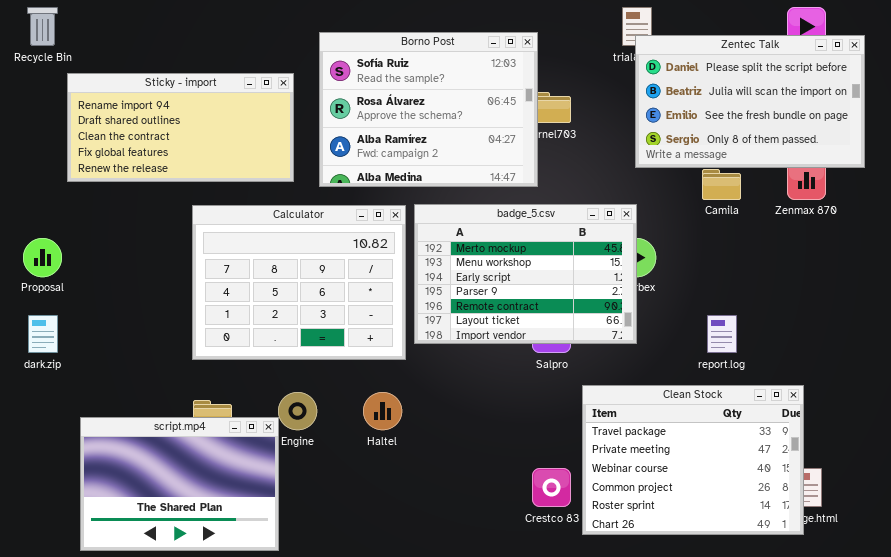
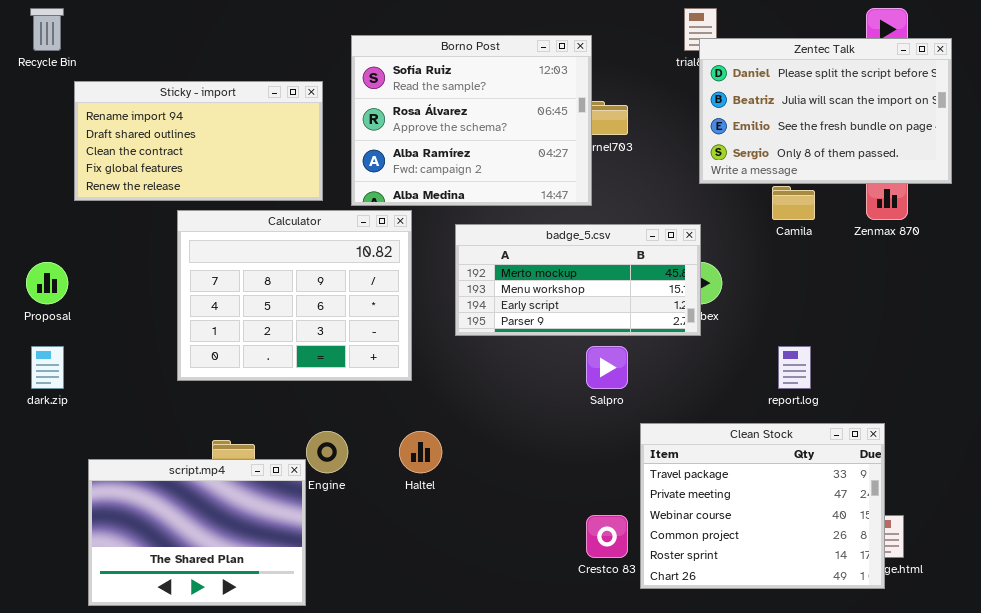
badge_5.csv: [414,204,637,344] -> [455,224,701,336], resized
Calculator: [192,205,406,360] -> [177,210,412,381], moved

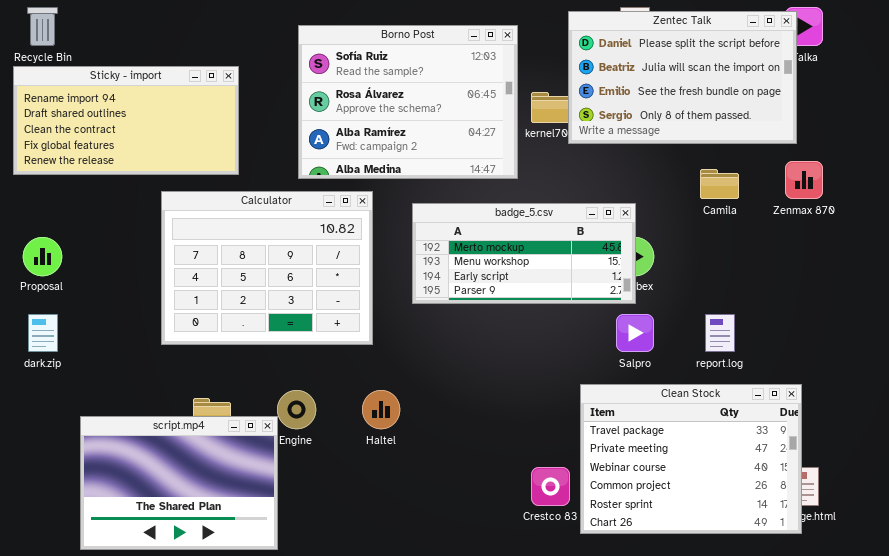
Borno Post: [351,35,592,206] -> [298,25,518,179], moved
Zentec Talk: [699,38,952,184] -> [568,11,797,144], moved
Sticky - import: [74,81,323,201] -> [13,66,239,175], moved
Salpro: [586,346,628,389] -> [616,314,654,352], moved

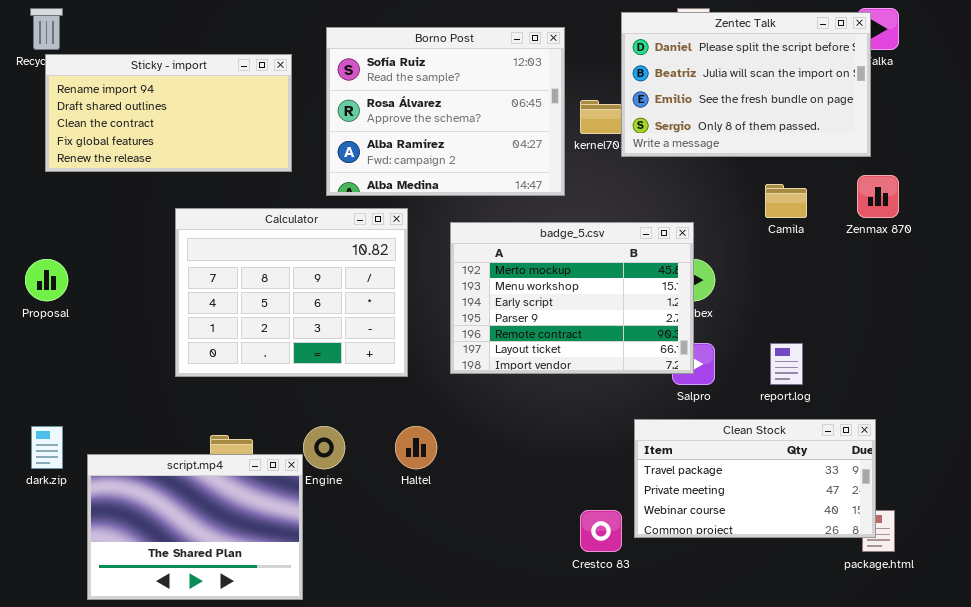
Sticky - import: [13,66,239,175] -> [45,54,292,172], moved
badge_5.csv: [412,203,636,304] -> [450,222,694,374], resized
dark.zip: [28,314,58,352] -> [31,426,63,469], moved
Clean Stock: [580,384,802,534] -> [634,419,876,538], resized

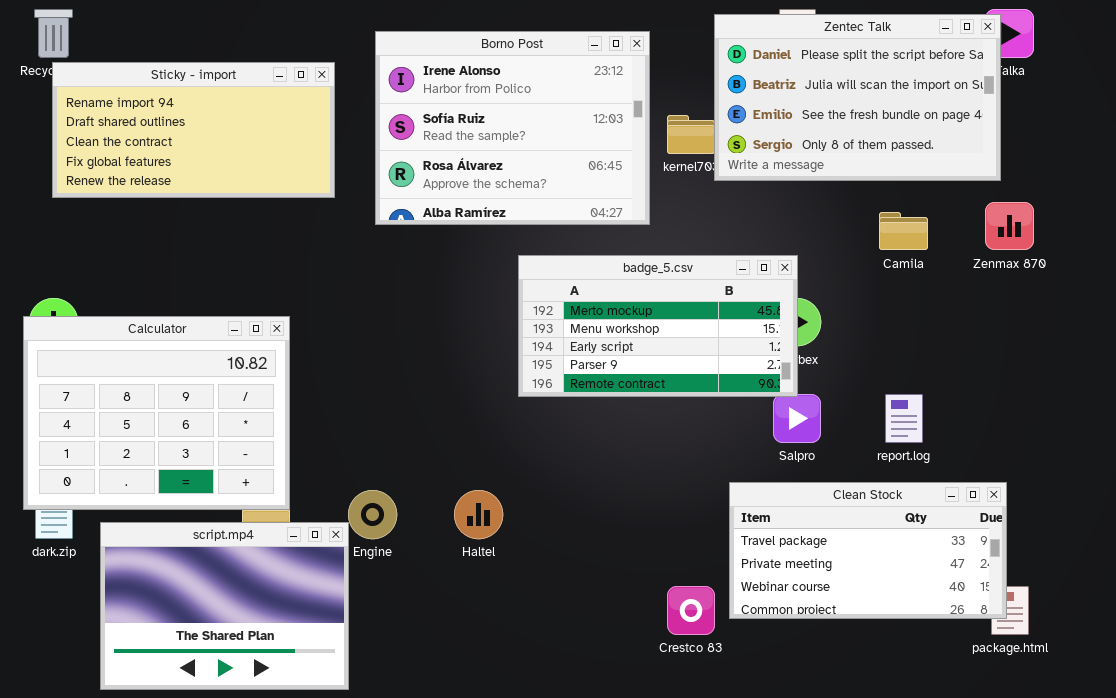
Borno Post: [326,27,565,196] -> [375,31,650,225], scrolled up 1 row
Calculator: [175,208,408,377] -> [23,316,290,510], moved
badge_5.csv: [450,222,694,374] -> [518,255,798,397], resized

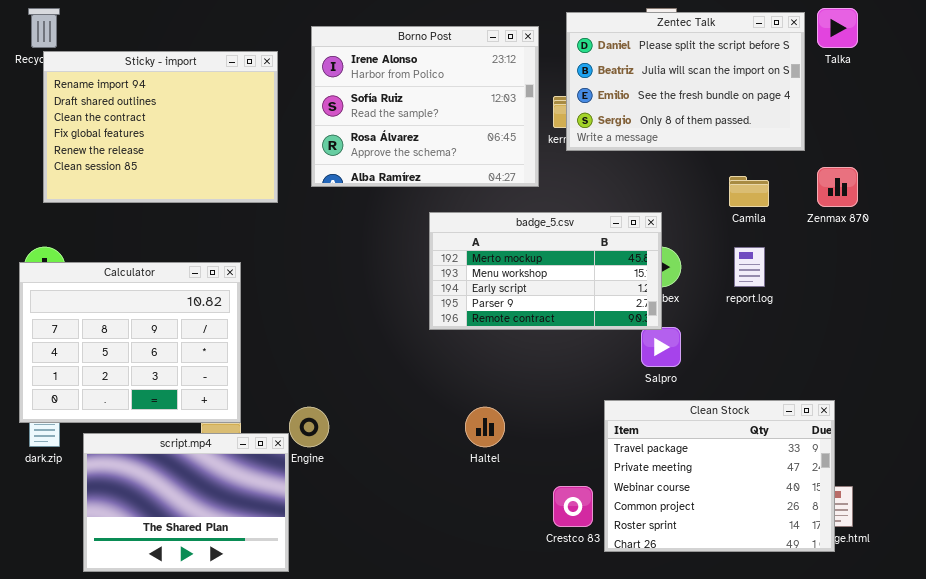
Zentec Talk: [714,14,1001,181] -> [566,12,805,151], moved
Sticky - import: [52,62,335,198] -> [43,51,278,203], resized
report.log: [885,394,923,443] -> [734,247,765,287], moved
Clean Stock: [729,482,1007,619] -> [604,400,835,552], resized
Haltel: [454,490,503,539] -> [465,407,505,447], moved

